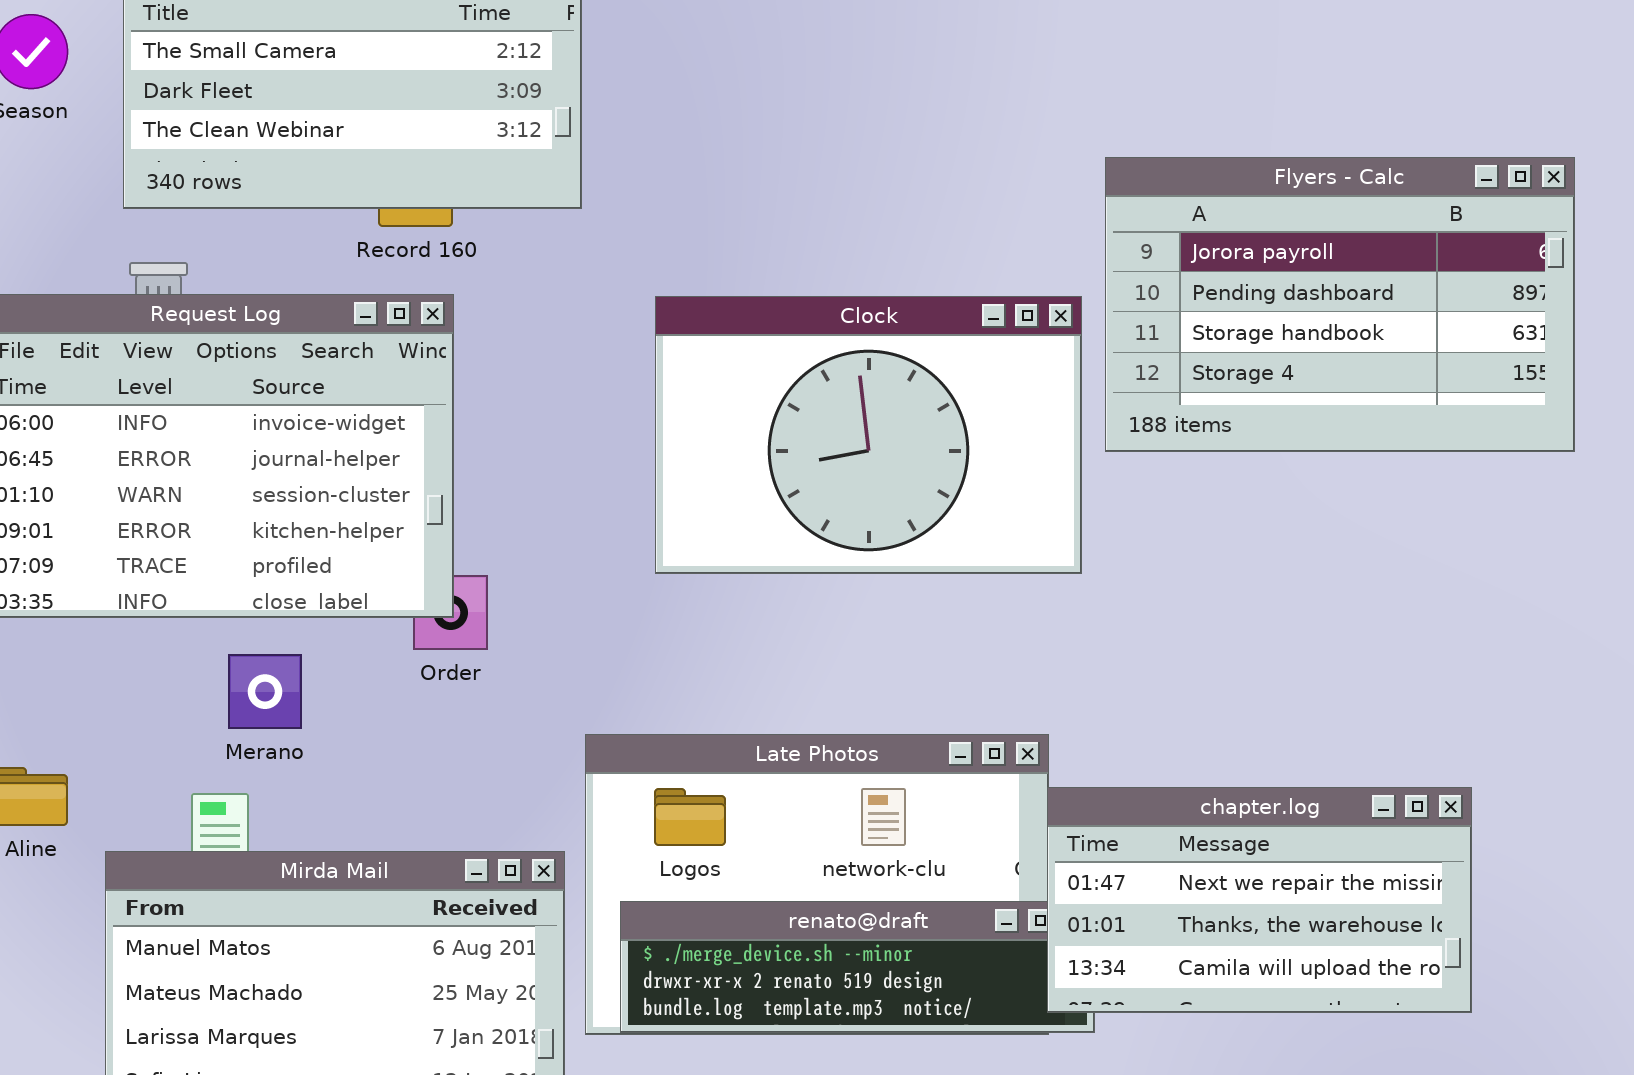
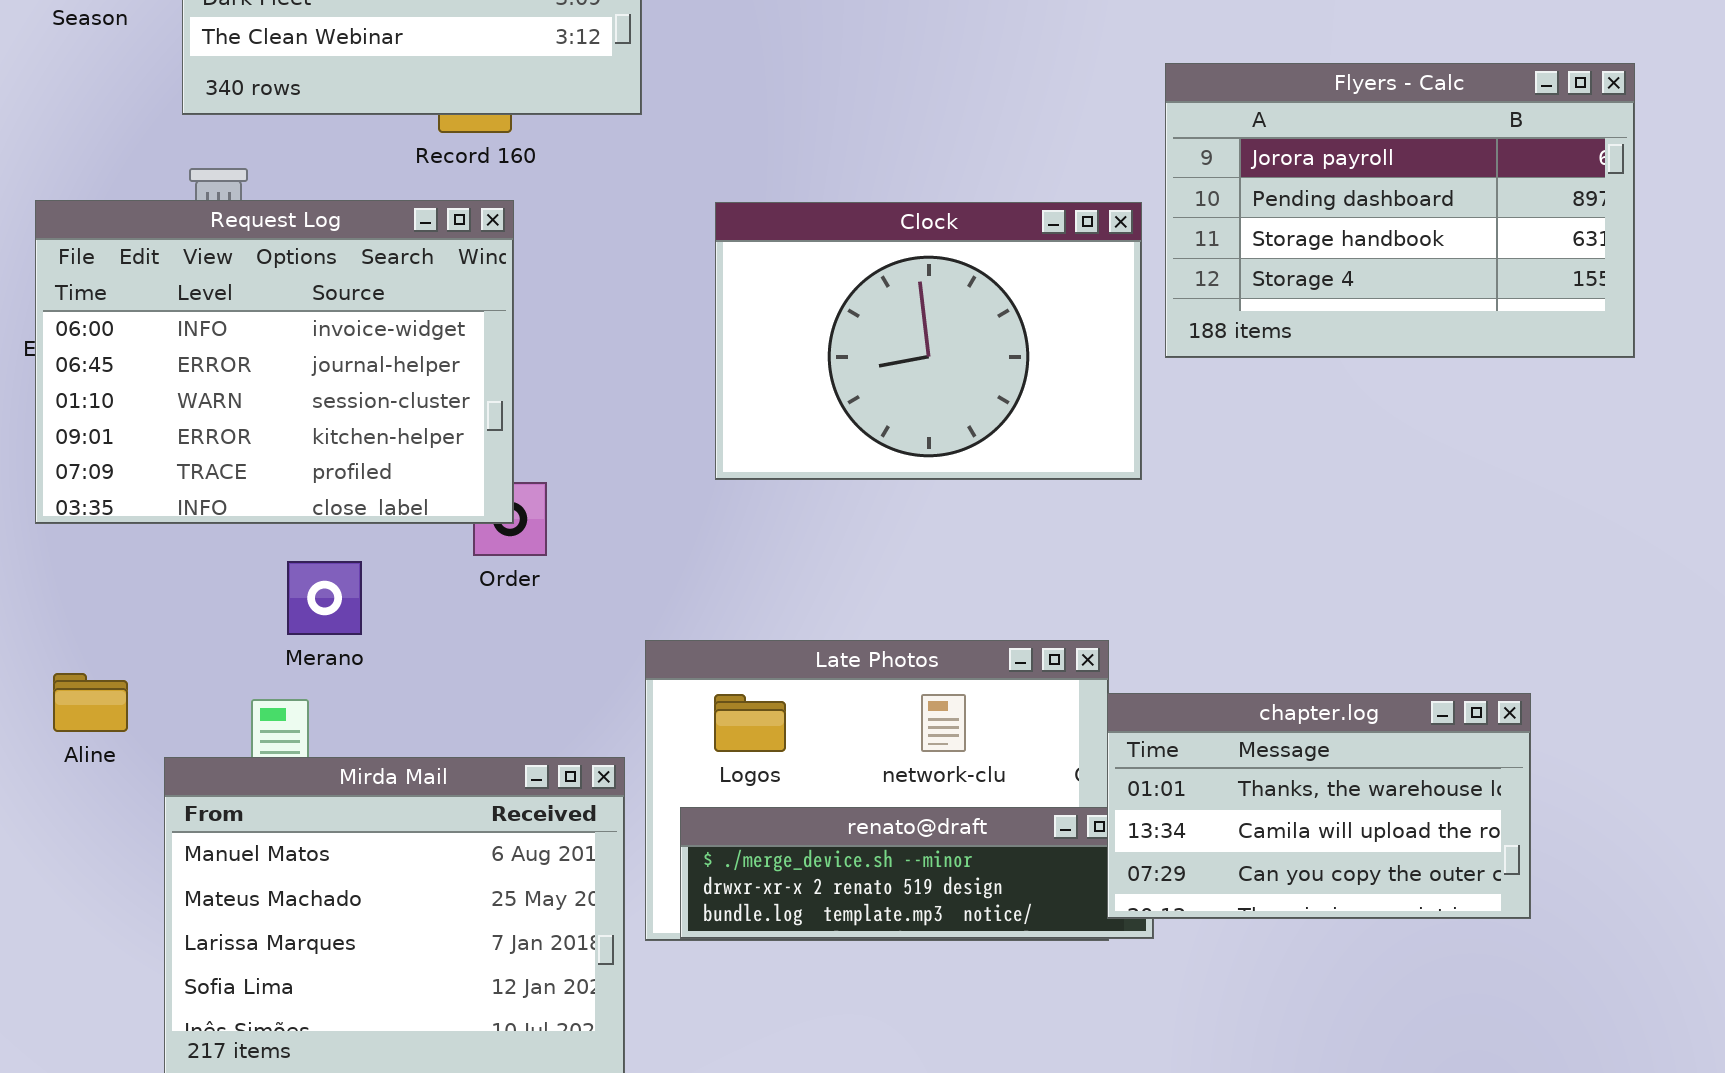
chapter.log: [1047,787,1472,1013] -> [1107,693,1531,919], scrolled down 1 row

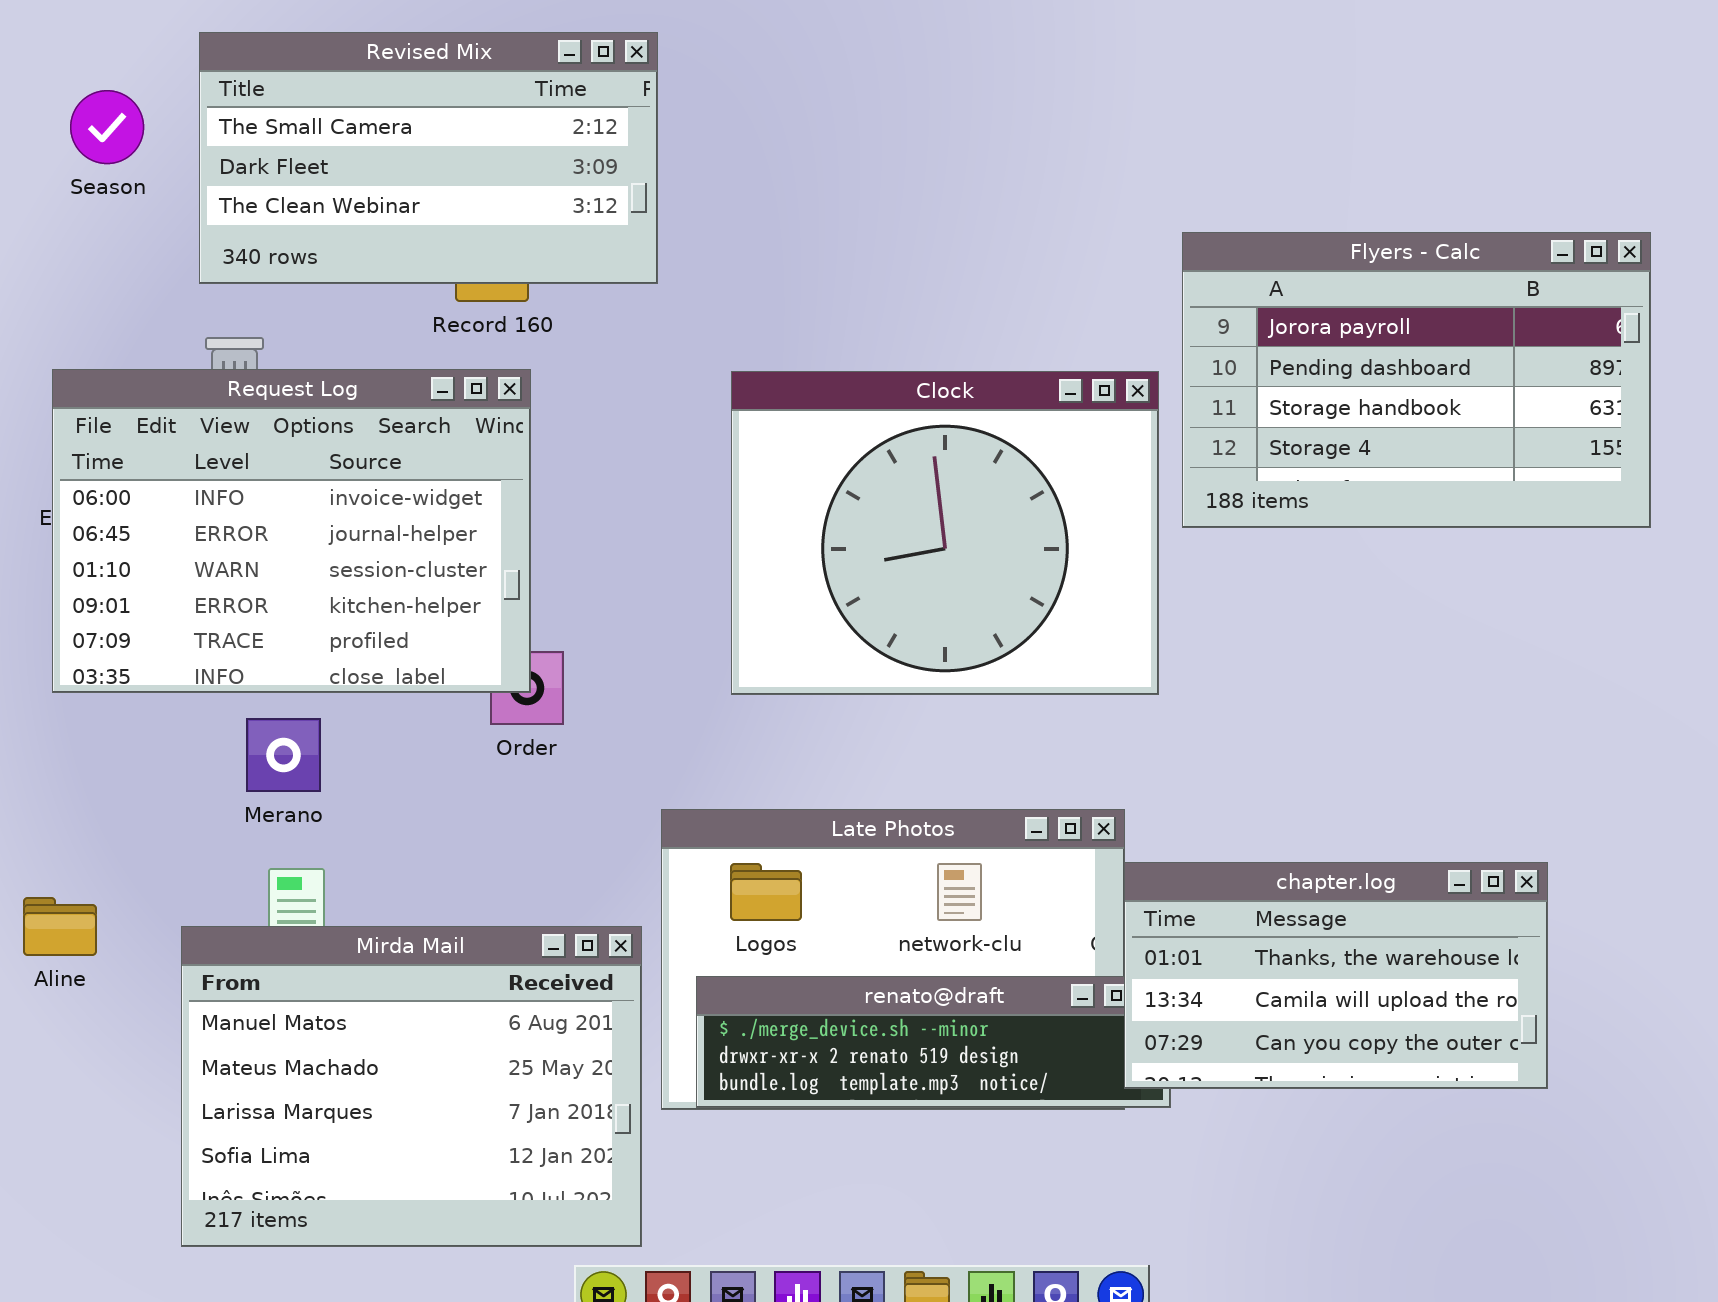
Clock: [715,202,1142,480] -> [731,371,1159,695], resized
Merano: [287,561,362,635] -> [246,718,321,792], moved
Aline: [53,673,128,732] -> [23,897,97,956], moved

